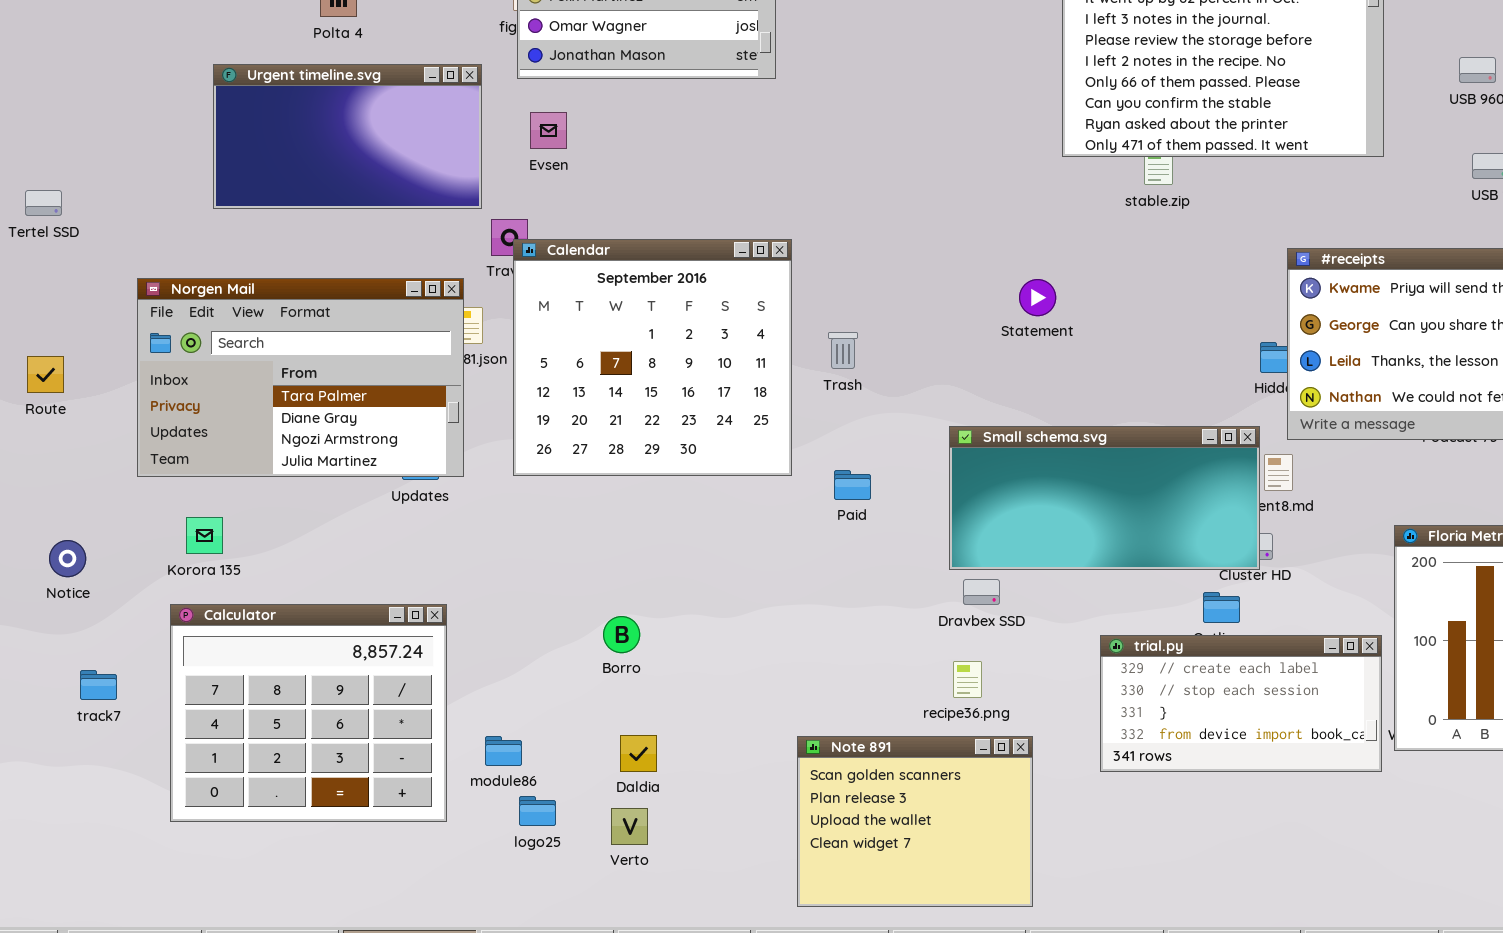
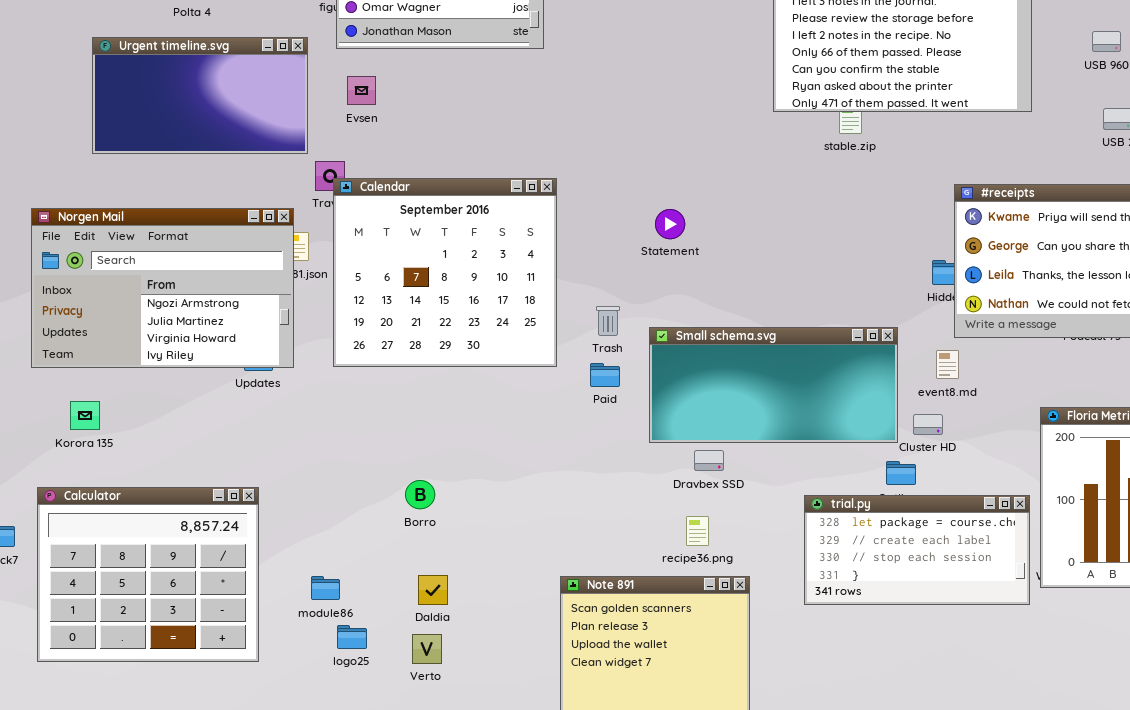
Norgen Mail: [137,278,464,477] -> [31,208,294,368], scrolled down 2 rows
Statement: [1019,279,1056,316] -> [655,209,685,239], moved
Trash: [828,332,858,369] -> [596,306,620,336], moved
Small schema.svg: [949,426,1260,570] -> [649,327,898,443], moved
Calculator: [170,604,447,822] -> [37,487,259,662], moved
trial.py: [1100,635,1382,772] -> [804,495,1030,605], scrolled up 1 row

